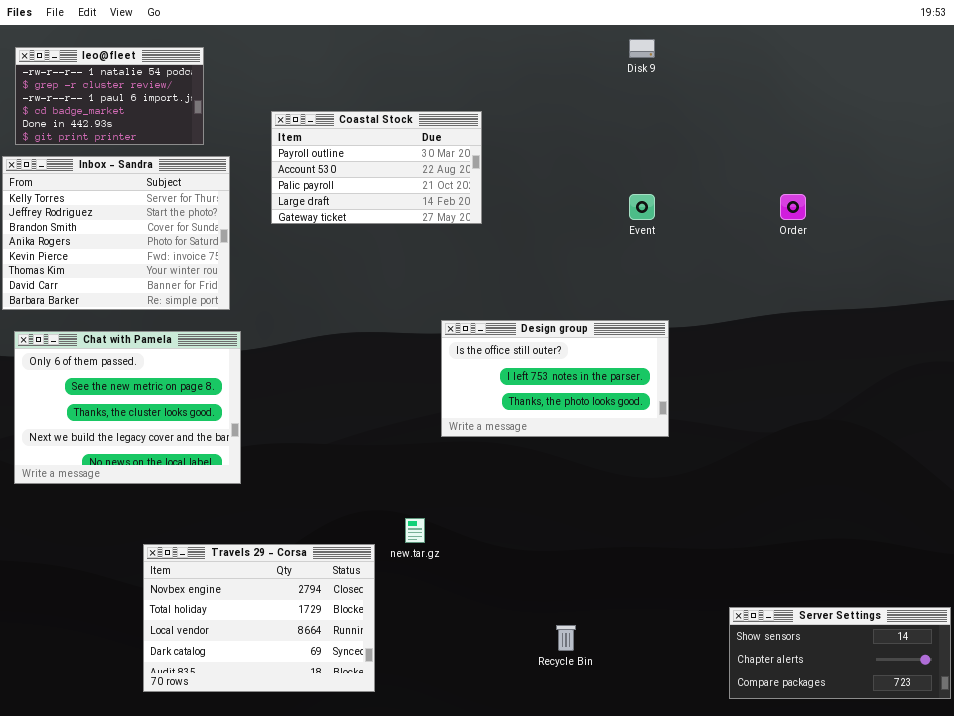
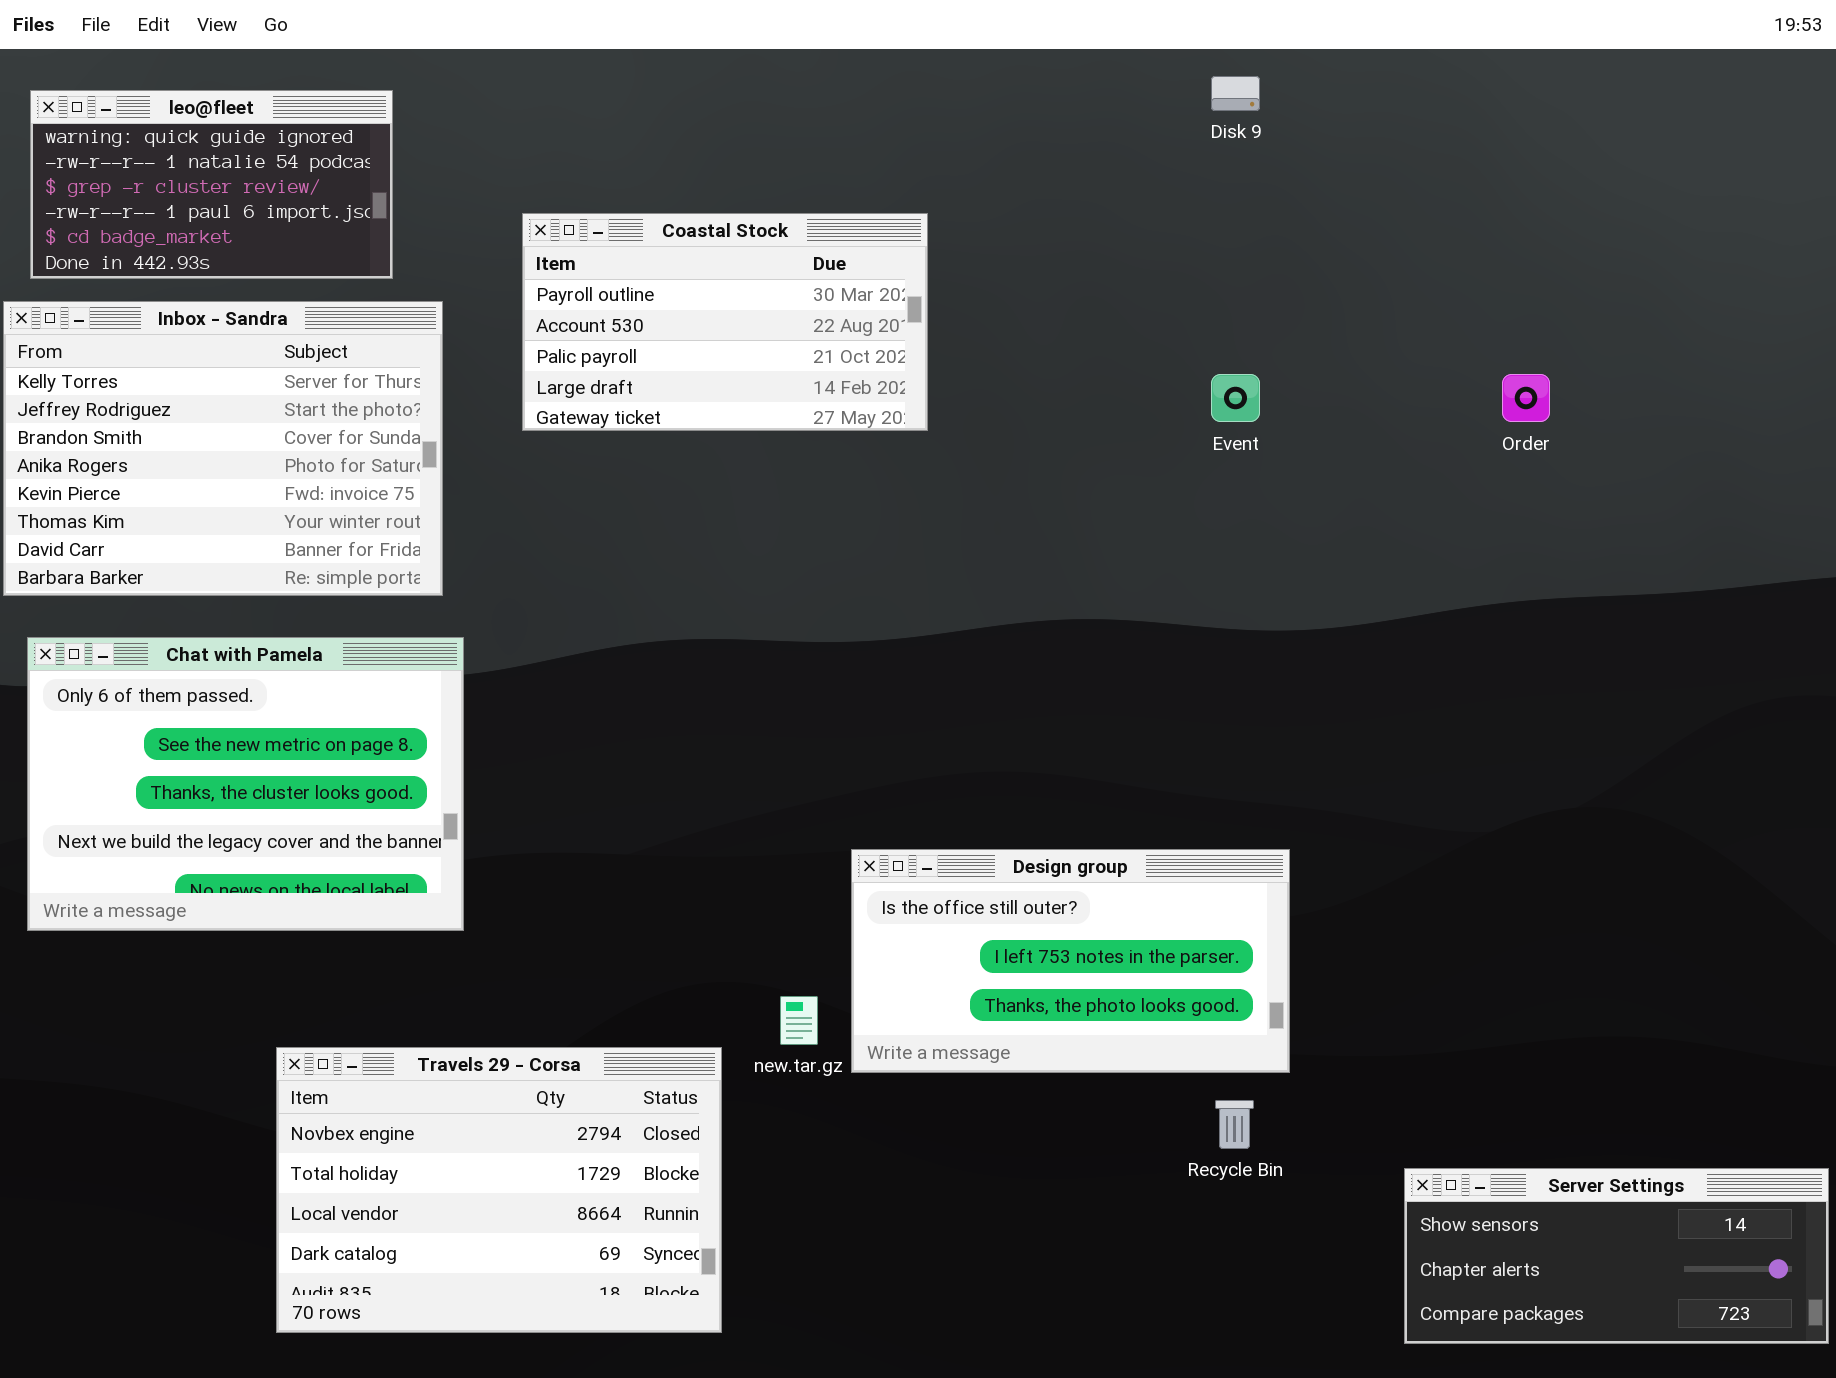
leo@fleet: [15,47,204,145] -> [30,90,393,279], scrolled up 1 row
Design group: [441,320,669,437] -> [851,849,1290,1073], moved
Recycle Bin: [556,625,576,651] -> [1215,1100,1254,1149], moved

